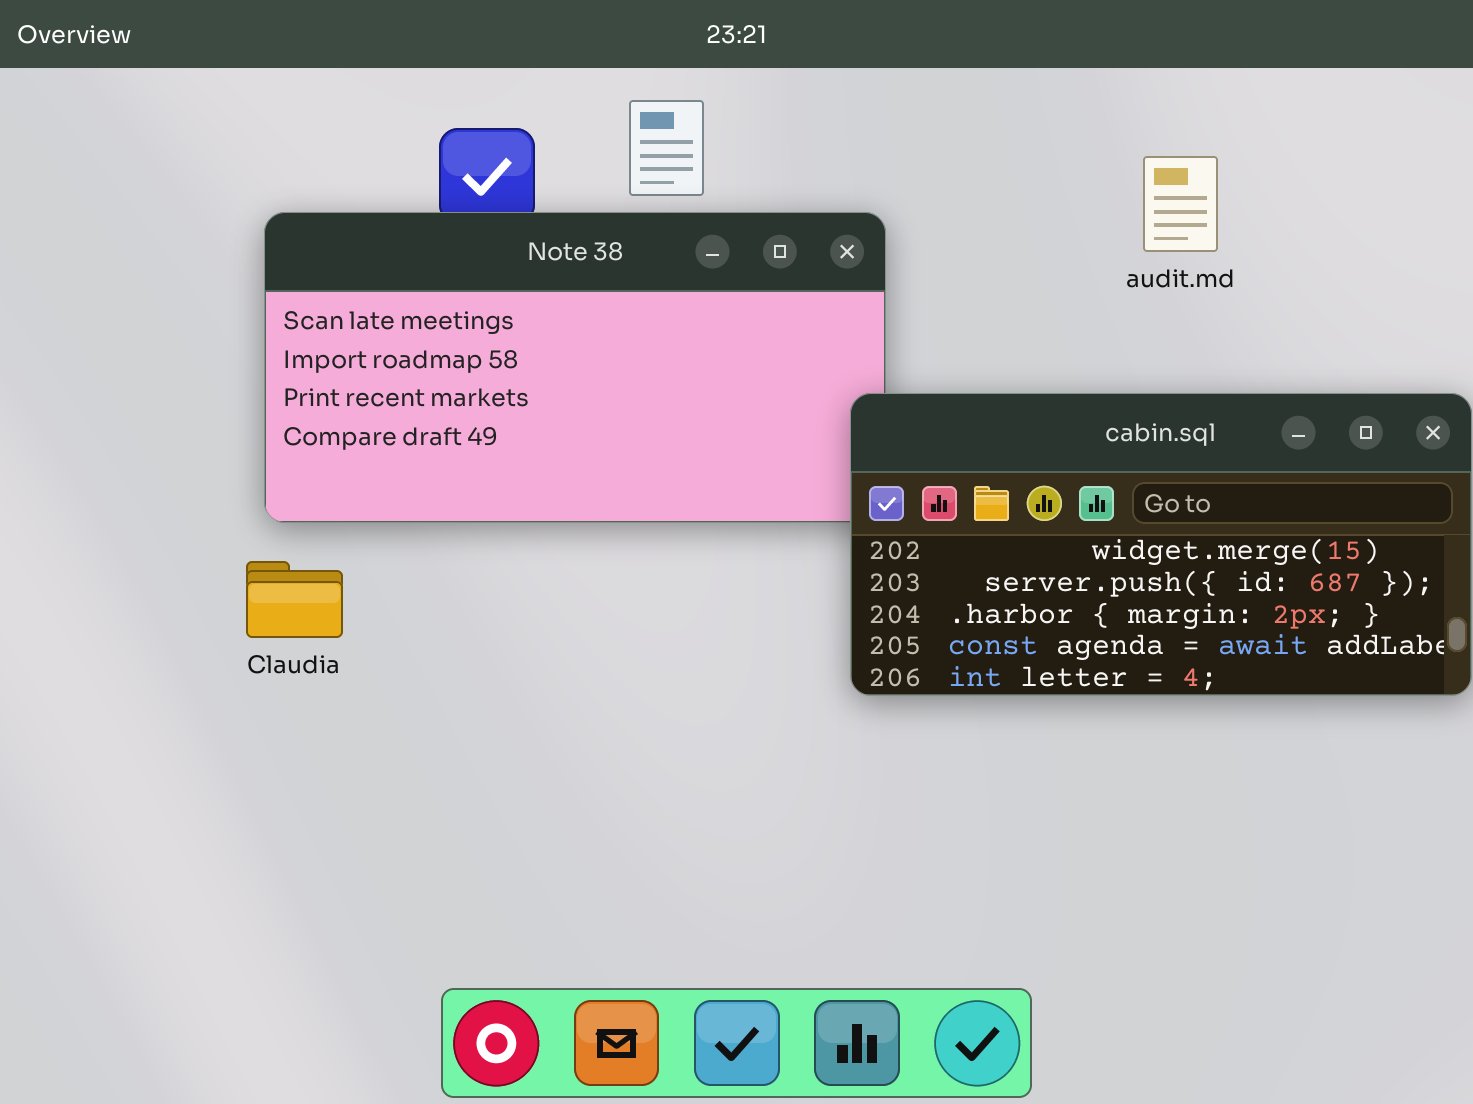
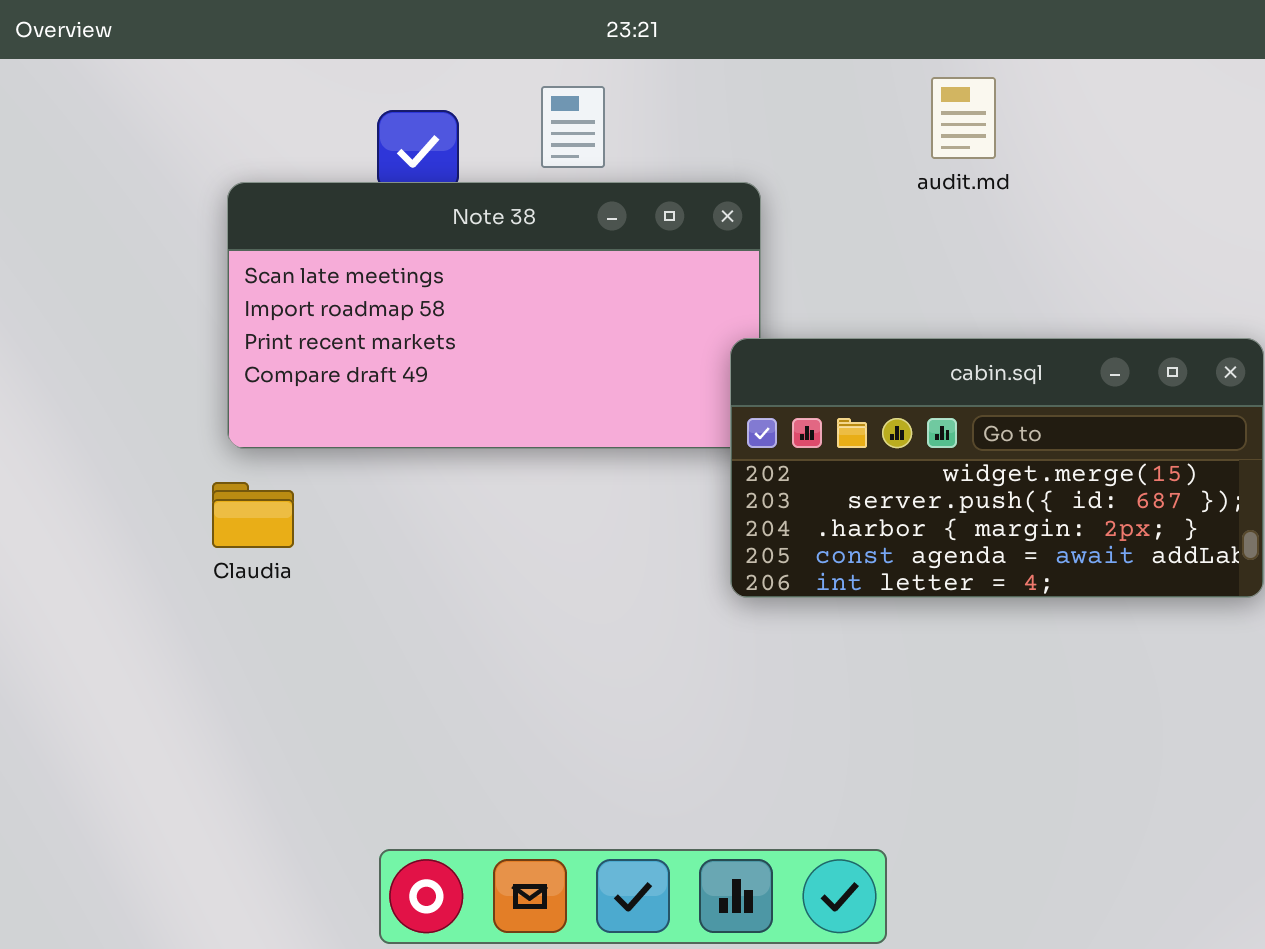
audit.md: [1143,156,1218,252] -> [931,77,996,159], moved

